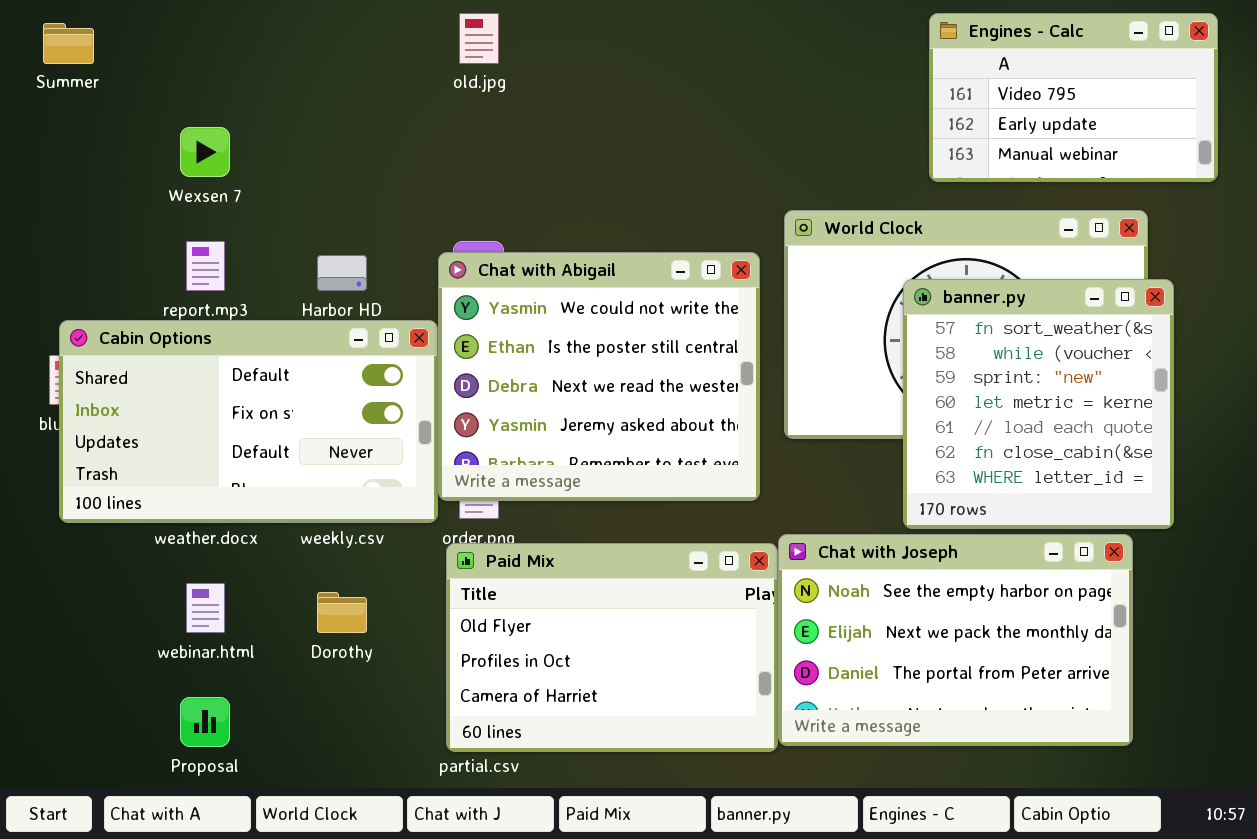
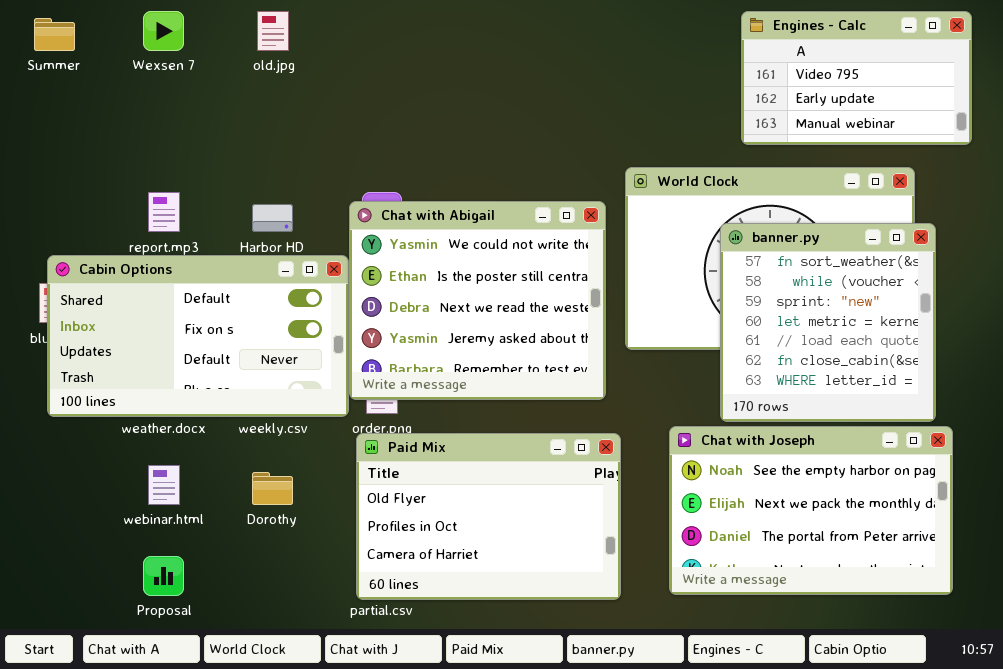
old.jpg: [459,13,499,64] -> [257,11,289,51], moved
Wexsen 7: [180,127,230,177] -> [143,11,184,51], moved
Chat with Joseph: [778,534,1133,746] -> [669,426,953,595], moved

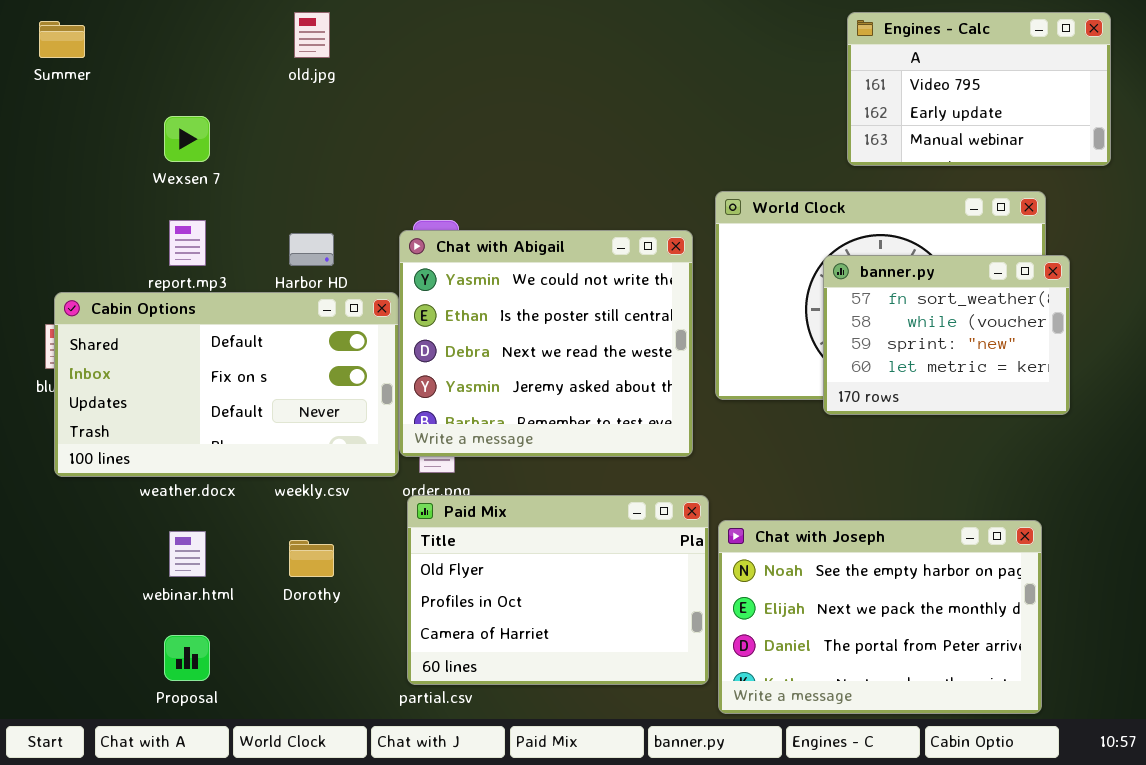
Wexsen 7: [143,11,184,51] -> [164,116,210,162], moved
banner.py: [720,223,936,422] -> [823,255,1070,415], resized
Chat with Joseph: [669,426,953,595] -> [718,520,1042,714], moved

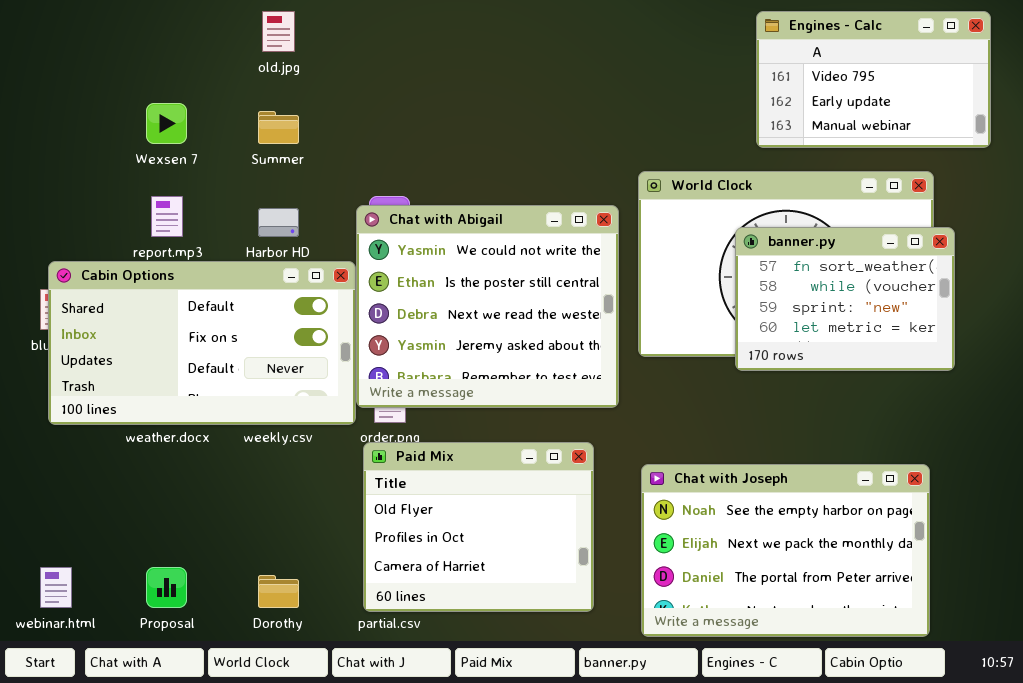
Summer: [39,21,85,58] -> [258,111,299,144], moved
Paid Mix: [407,495,709,685] -> [363,442,594,612], resized
webinar.html: [169,531,206,577] -> [40,567,72,608], moved
Dorothy: [289,540,334,577] -> [258,575,299,608], moved

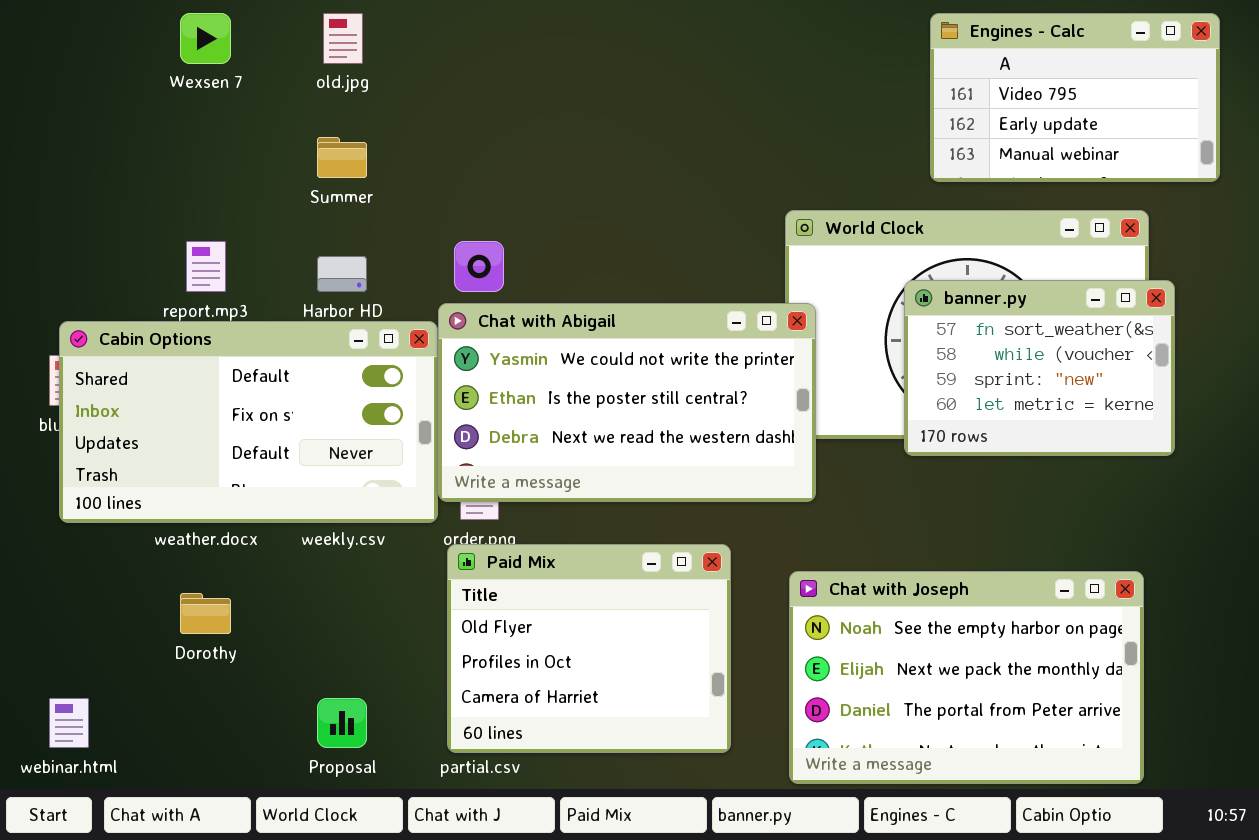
Wexsen 7: [146,103,187,144] -> [180,13,231,64], moved
Chat with Abigail: [356,205,619,408] -> [438,303,816,502], resized
Proposal: [146,567,187,608] -> [317,698,367,748], moved
Dorothy: [258,575,299,608] -> [180,593,231,634], moved

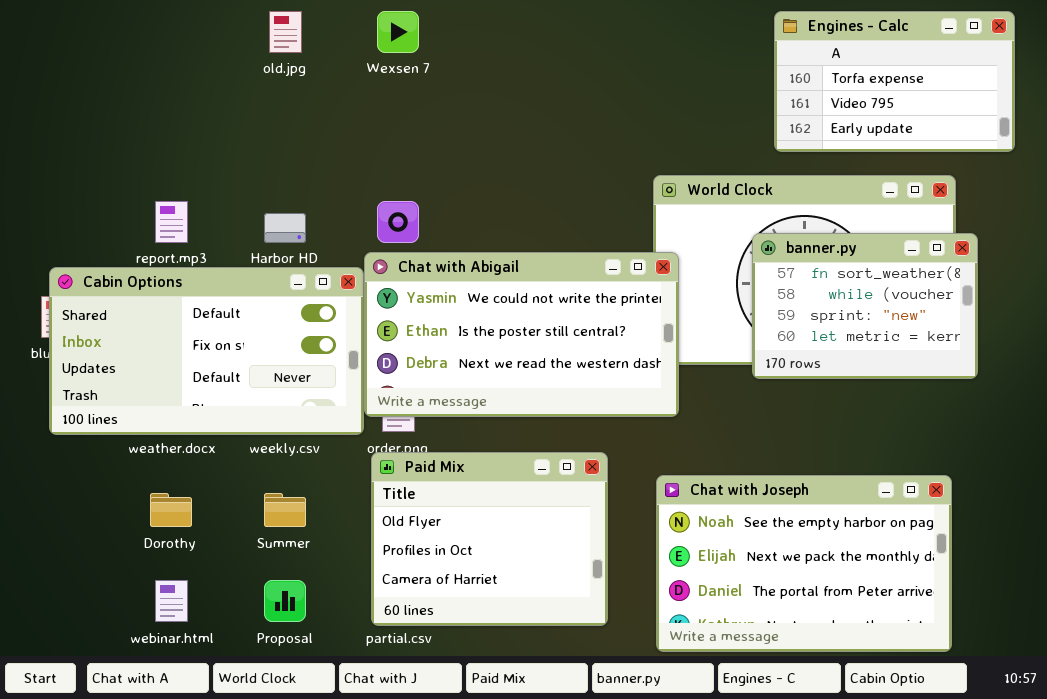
Wexsen 7: [180,13,231,64] -> [377,11,419,53], moved
Engines - Calc: [930,13,1220,182] -> [774,11,1015,152], scrolled up 1 row
Summer: [317,137,367,178] -> [264,493,306,527], moved
webinar.html: [49,698,89,748] -> [155,580,188,622], moved

